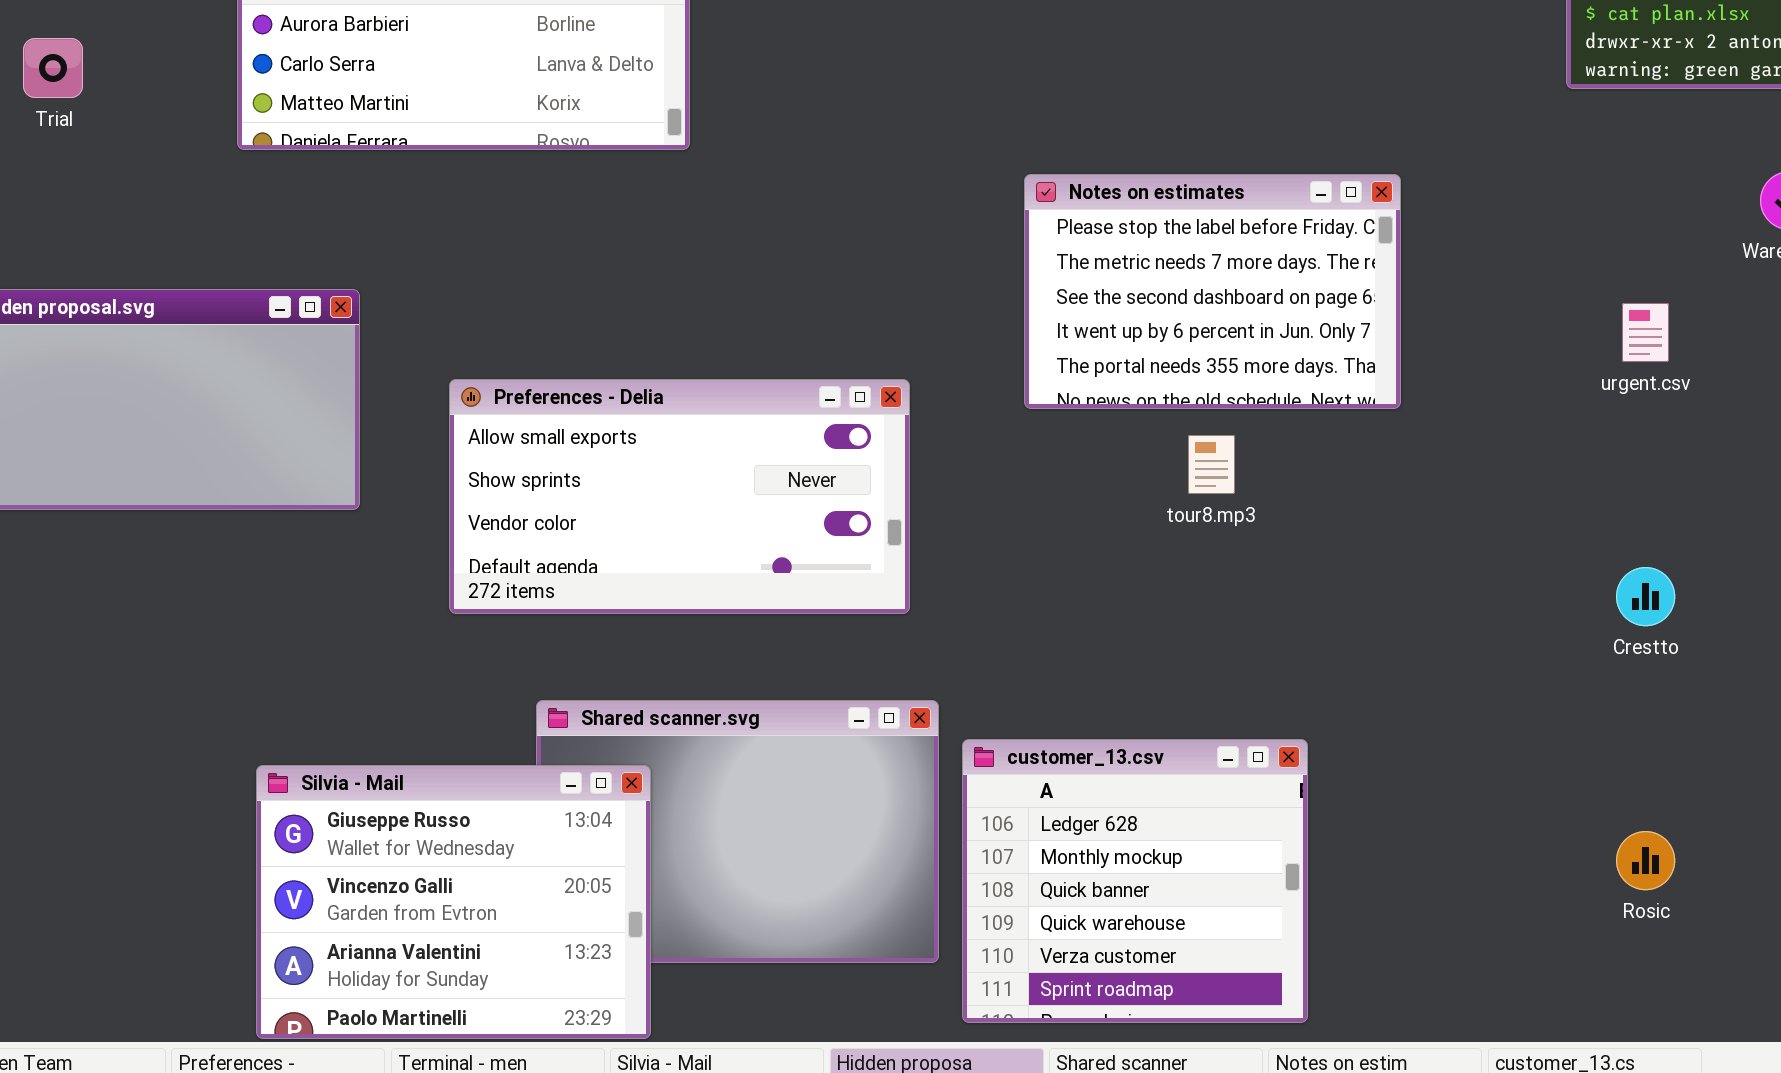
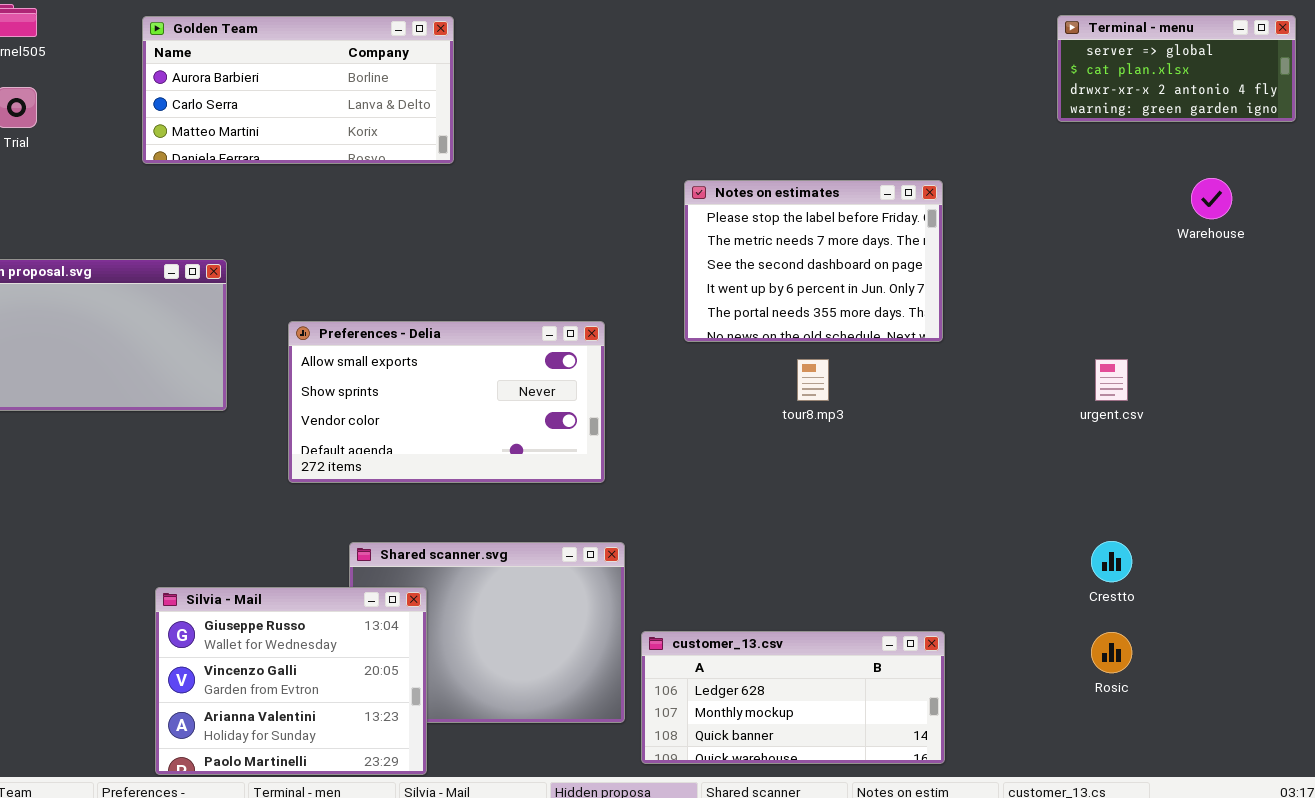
urgent.csv: [1622,303,1669,362] -> [1095,359,1128,401], moved
Crestto: [1616,567,1675,626] -> [1091,541,1132,582], moved
customer_13.csv: [962,739,1308,1023] -> [641,631,945,764], resized

